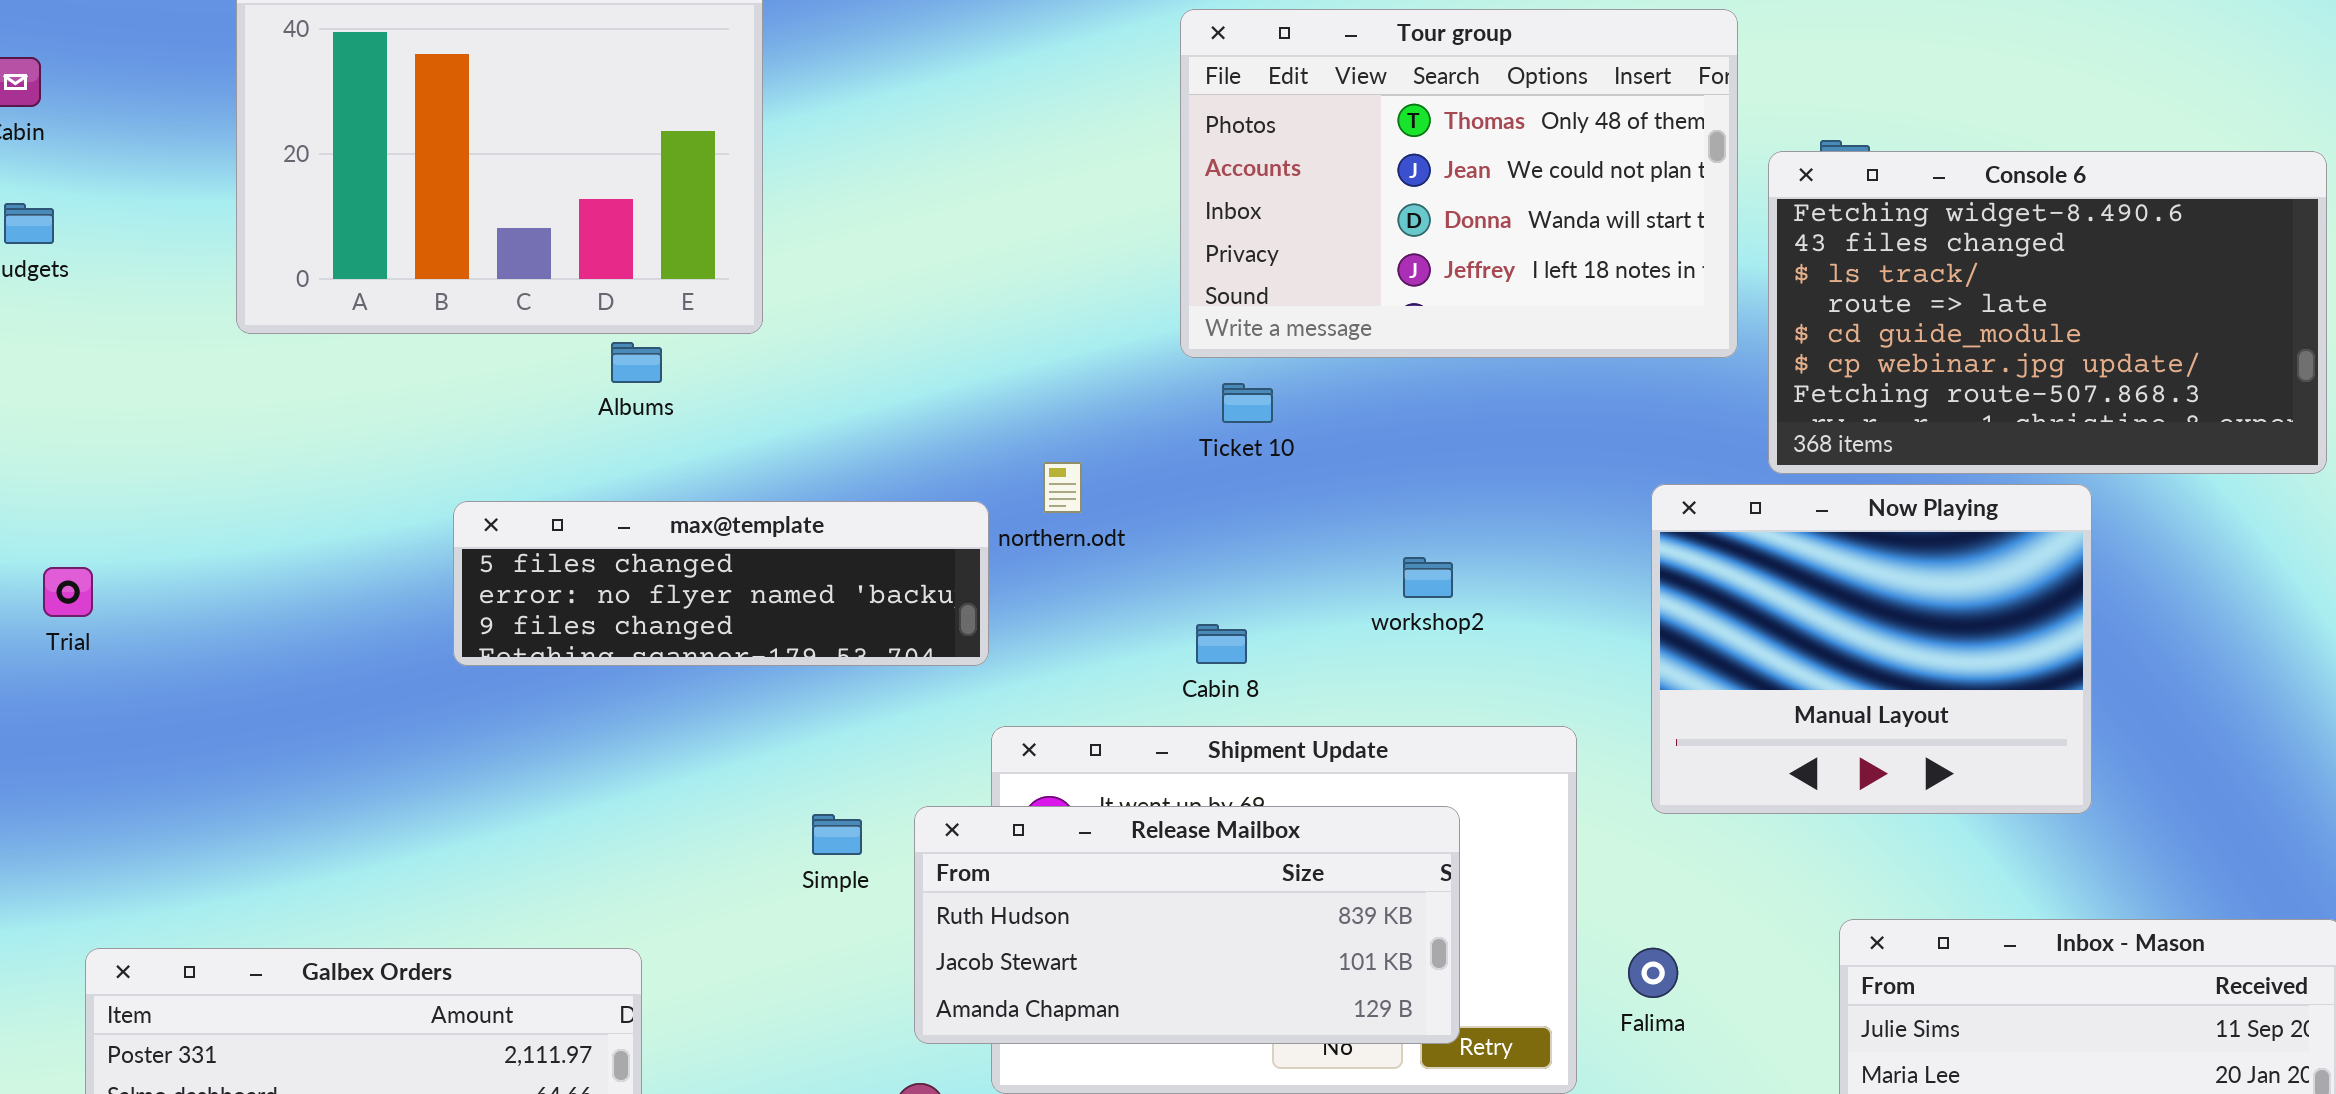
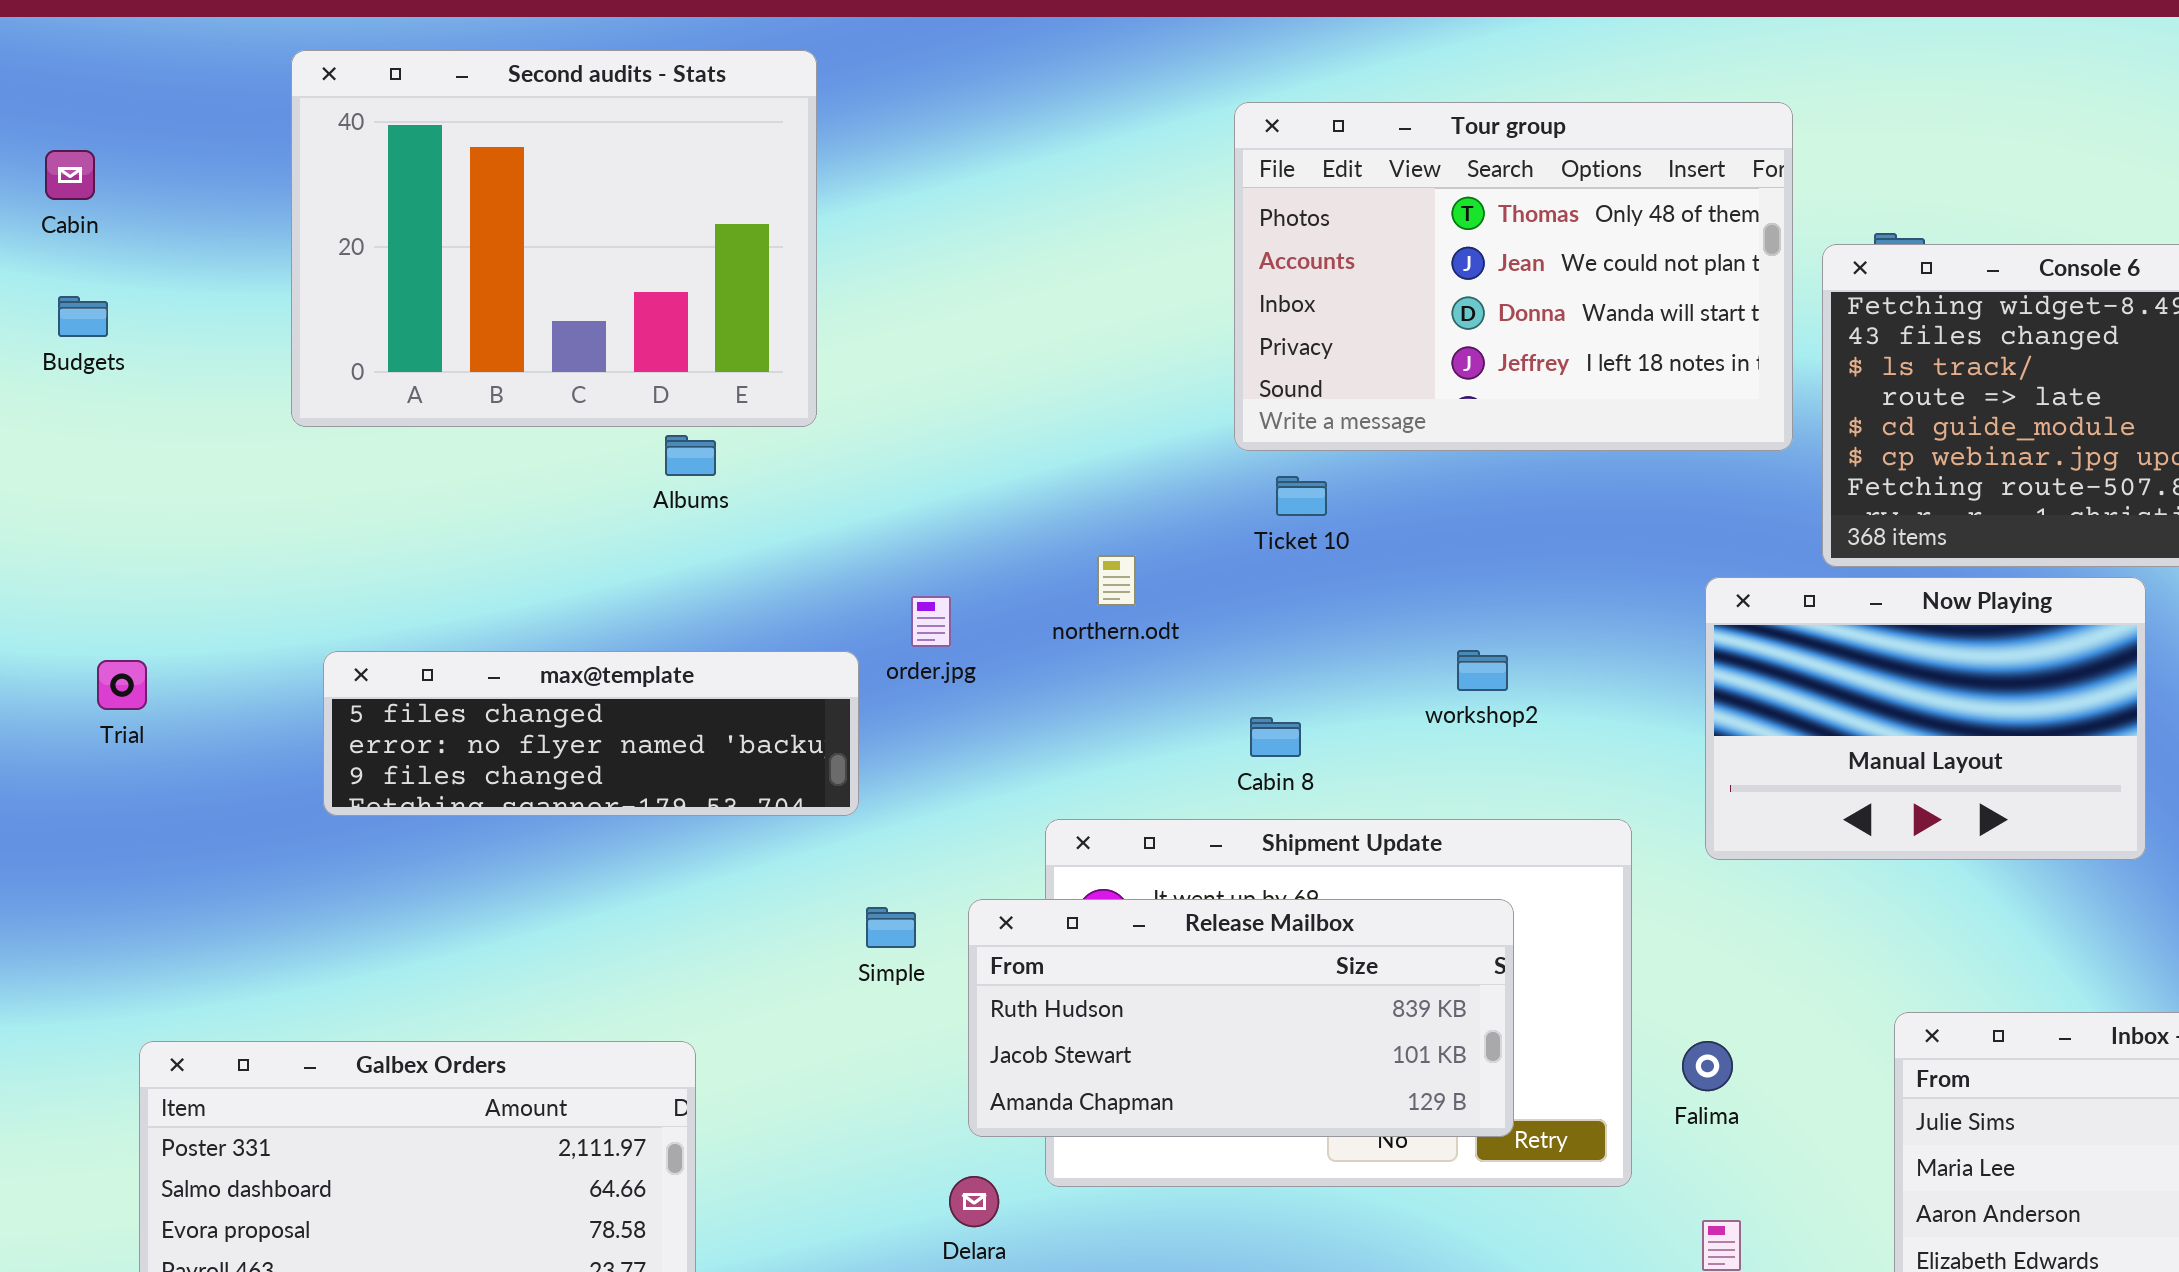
Now Playing: [1651,484,2092,814] -> [1705,577,2146,860], resized
max@template: [453,501,989,666] -> [323,651,859,816], moved

